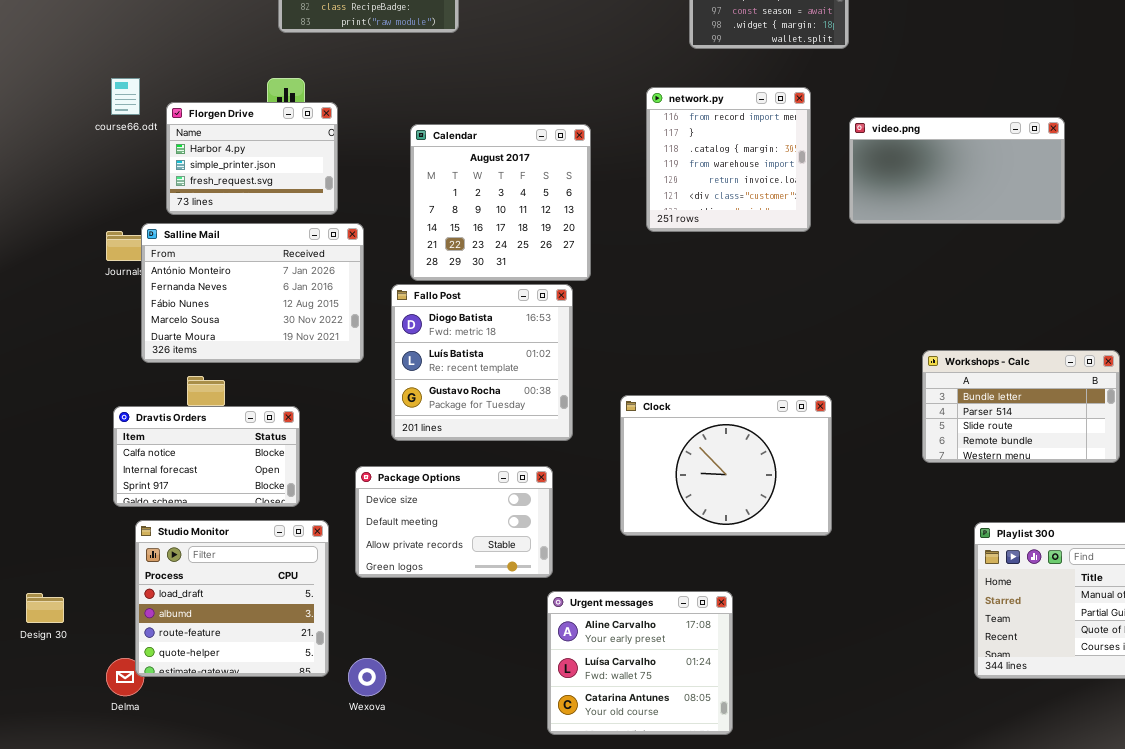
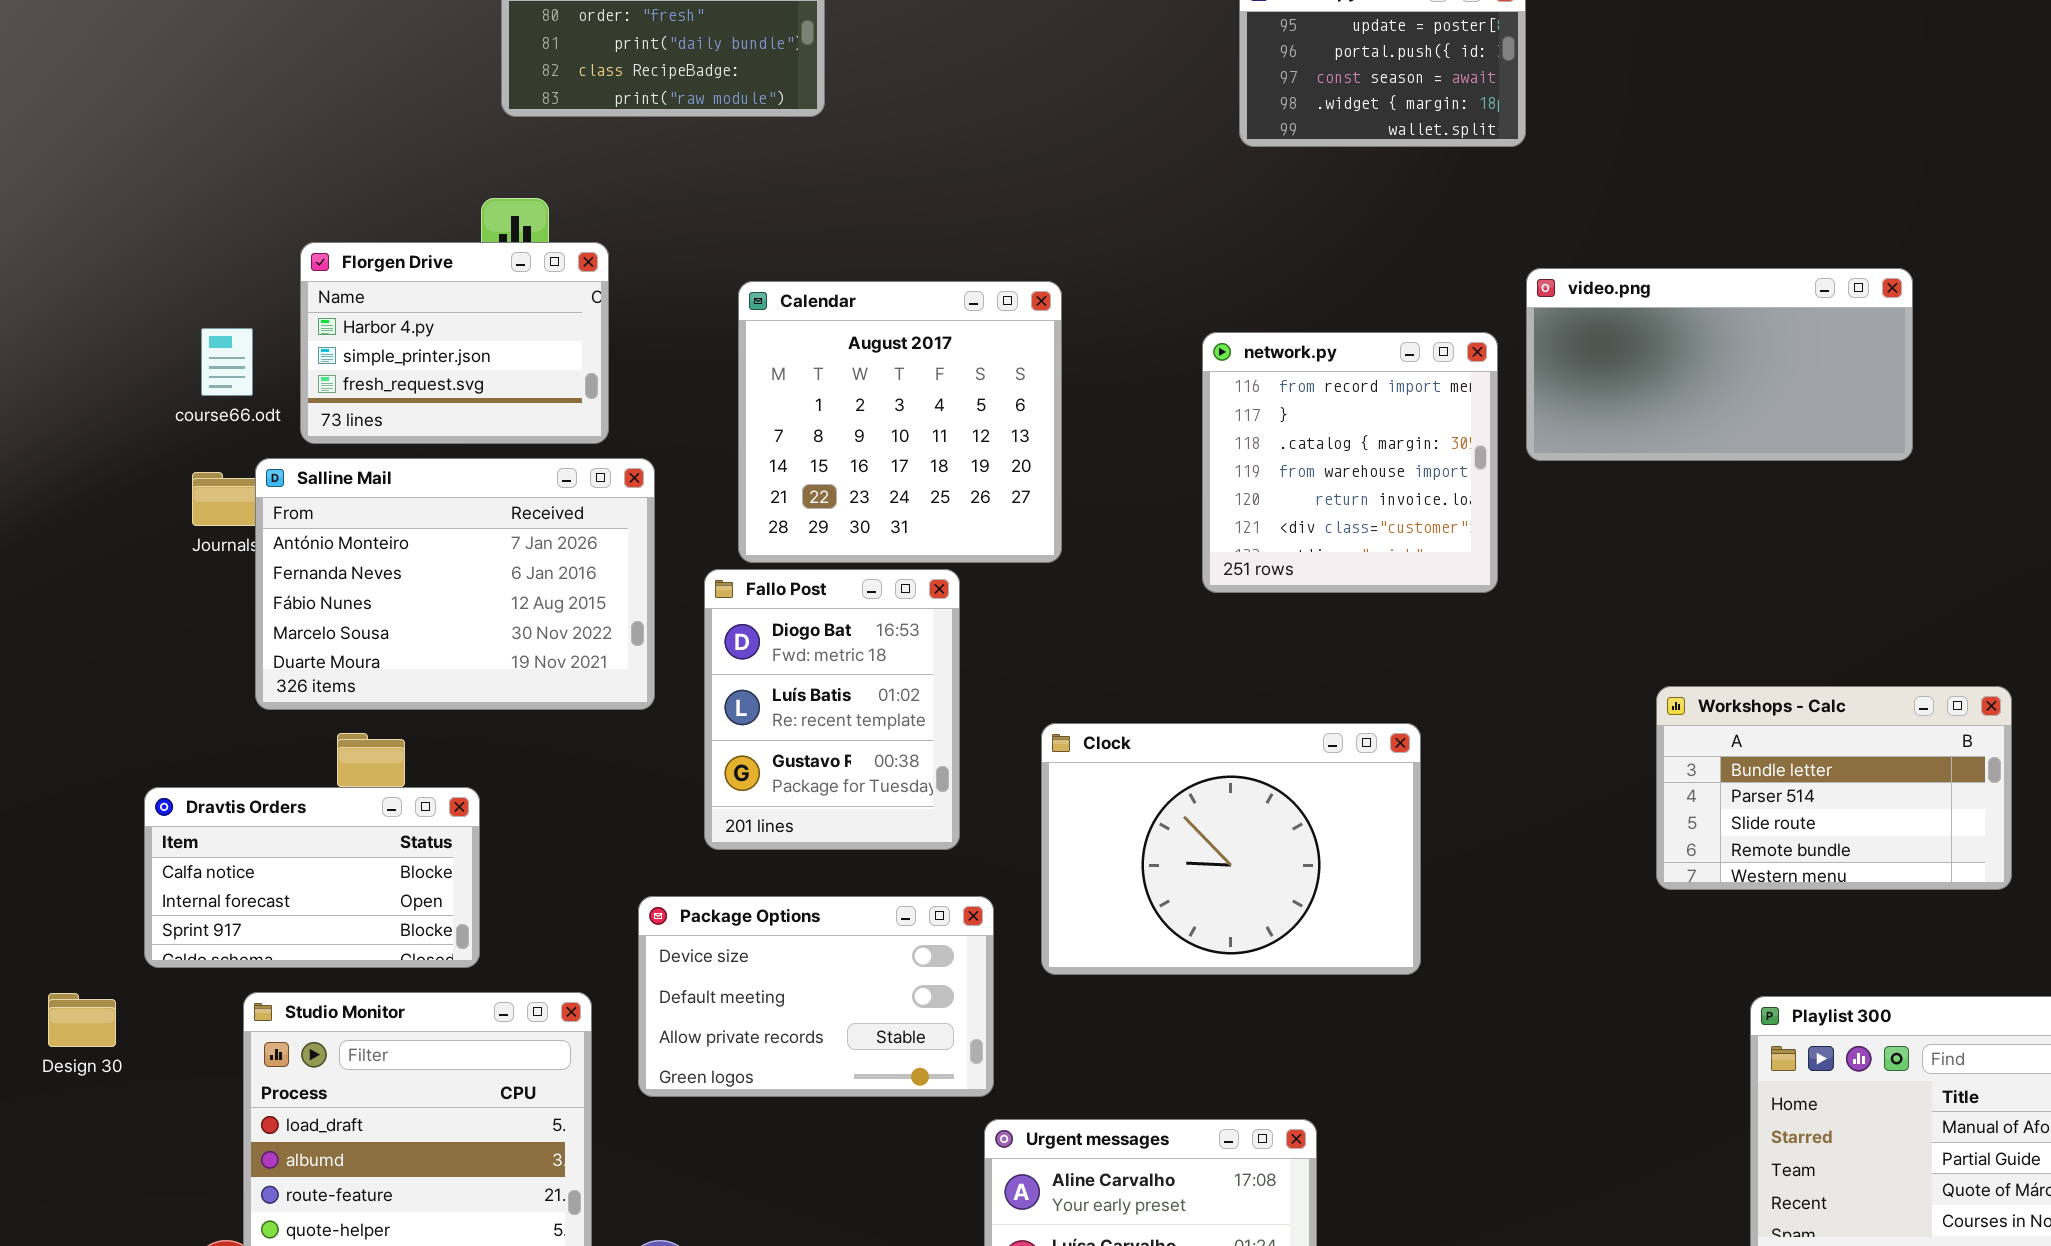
course66.odt: [111,78,140,115] -> [201,328,253,396], moved
network.py: [646,87,811,232] -> [1202,332,1498,593], moved
Fallo Post: [391,284,573,441] -> [704,569,960,850], resized
Clock: [620,395,832,536] -> [1041,723,1421,975], moved
Dravtis Orders: [113,406,300,507] -> [144,787,480,968], moved
Design 30: [26,593,64,623] -> [48,993,116,1047], moved

